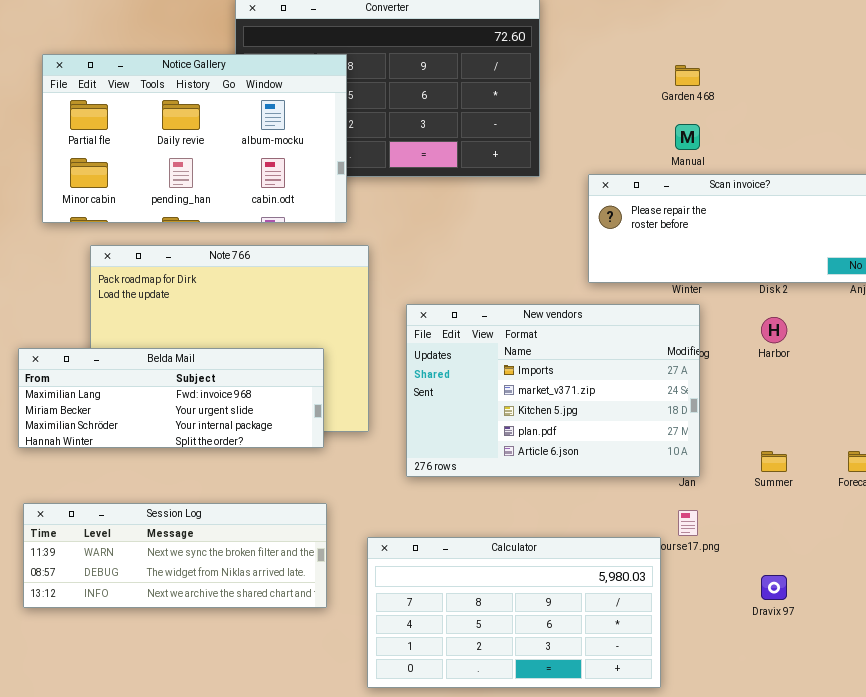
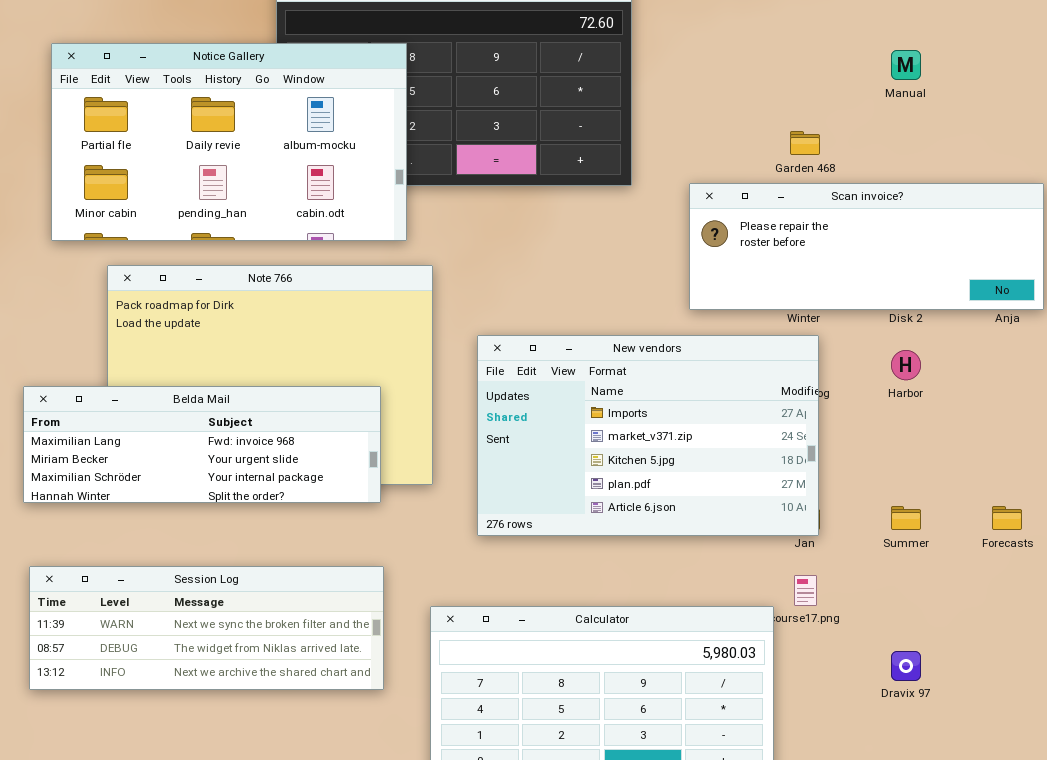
Garden 468: [675,65,700,86] -> [790,131,820,155], moved
Manual: [675,124,700,150] -> [891,50,921,80], moved

